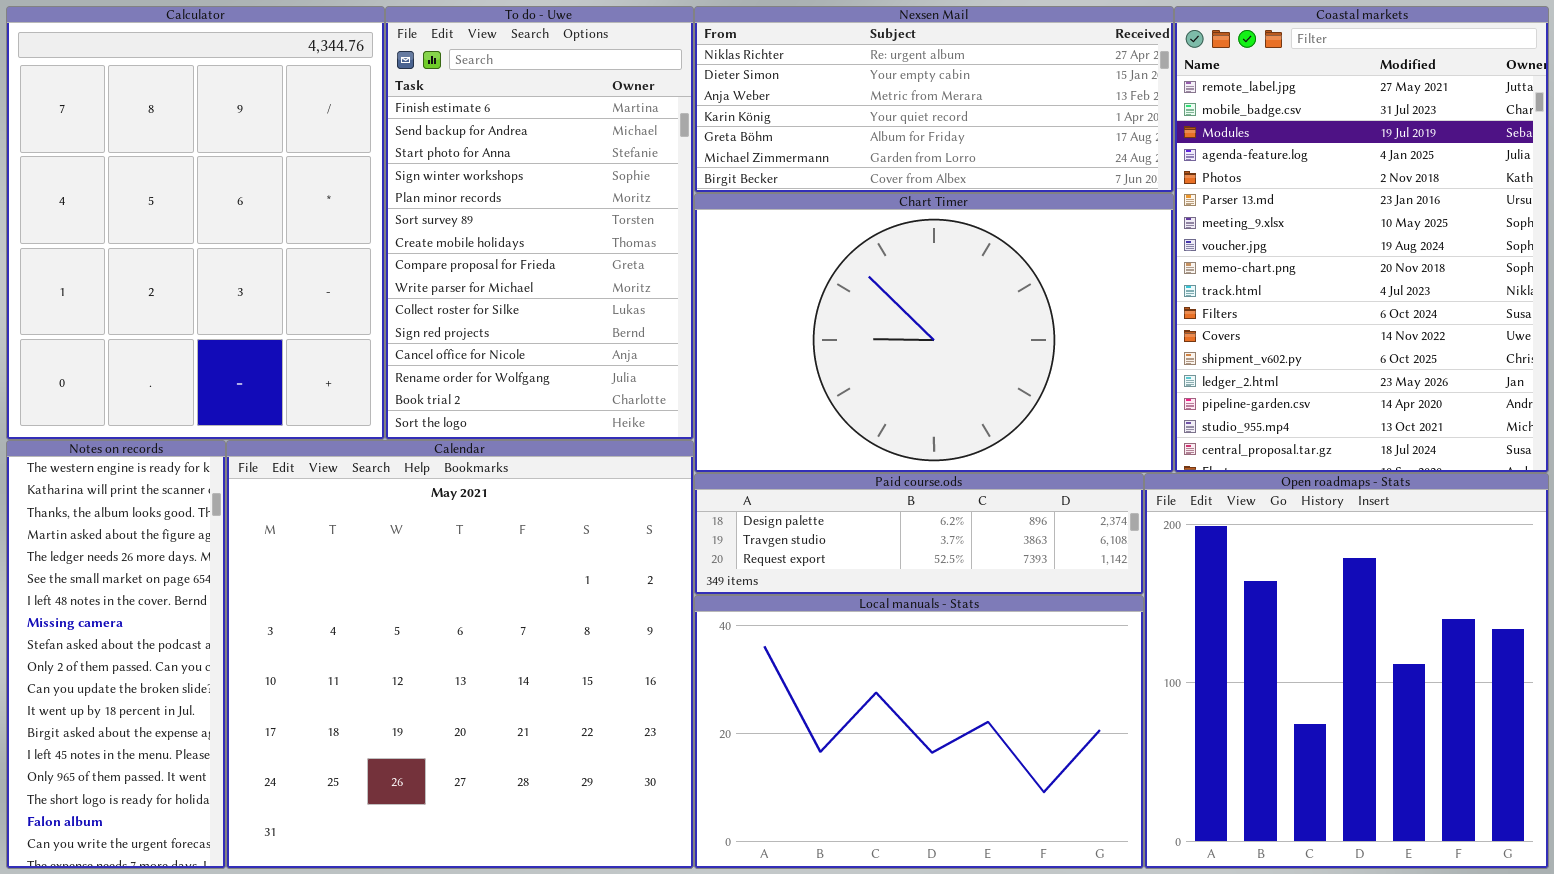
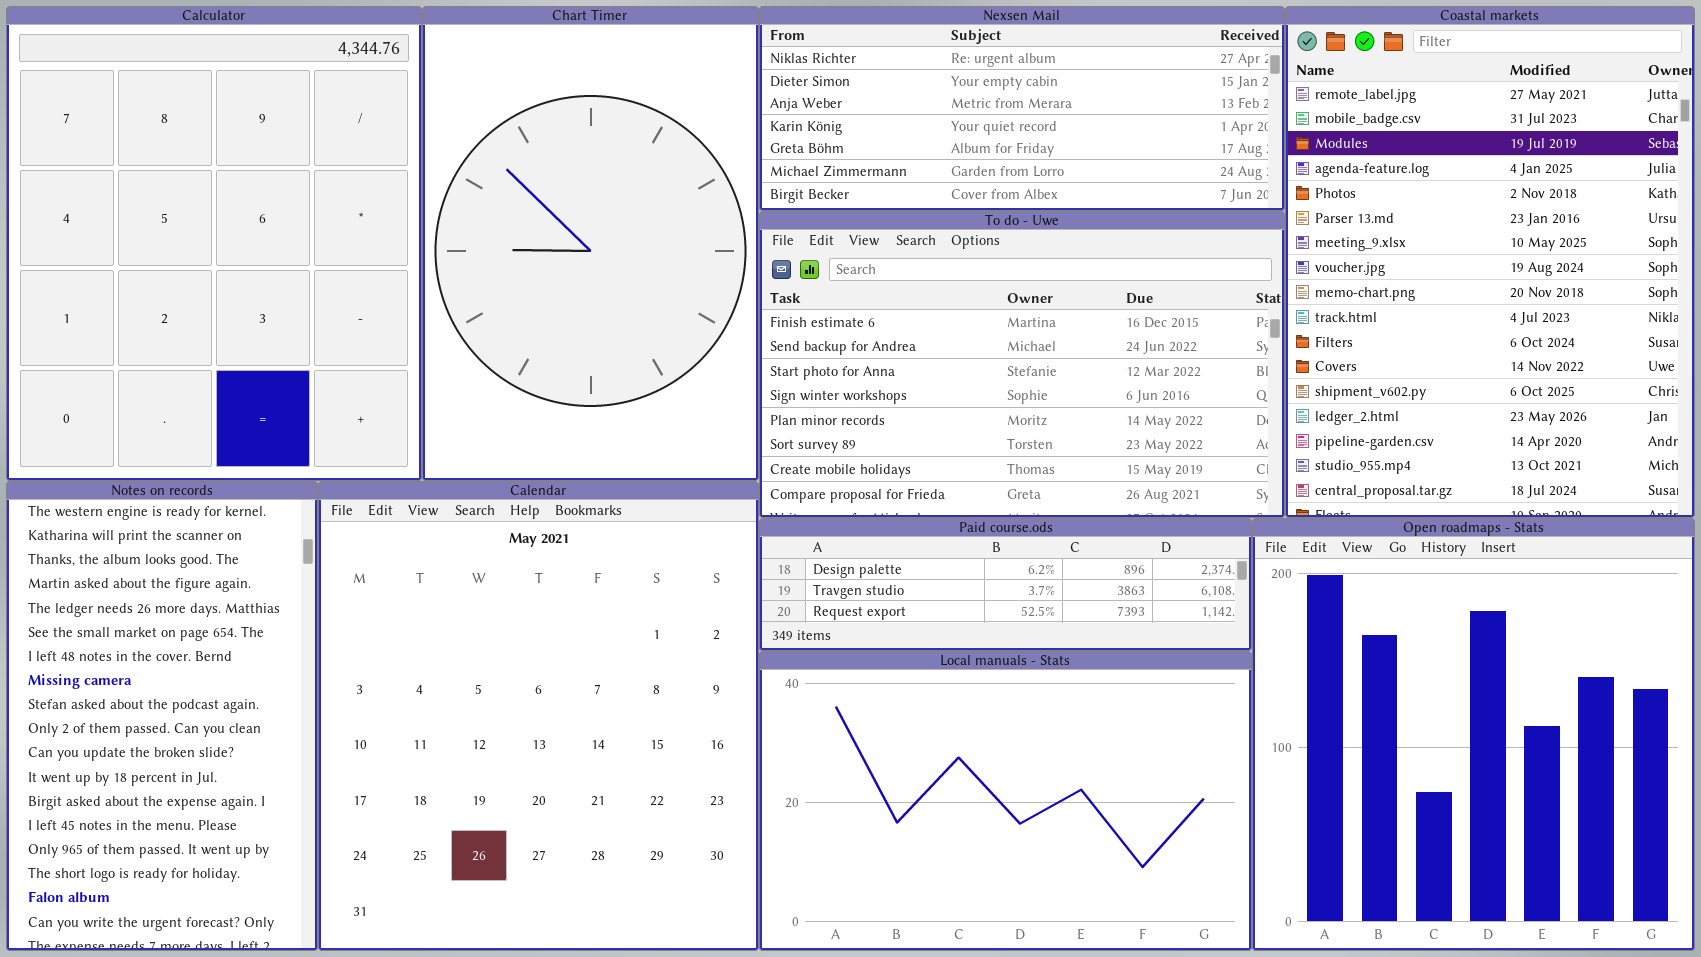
To do - Uwe: [385,6,694,440] -> [759,211,1285,518], moved, resized
Chart Timer: [694,193,1174,473] -> [422,6,759,481], moved, resized
Notes on records: [6,440,226,869] -> [6,481,318,951], resized
Calendar: [226,440,694,869] -> [318,481,759,951], resized

